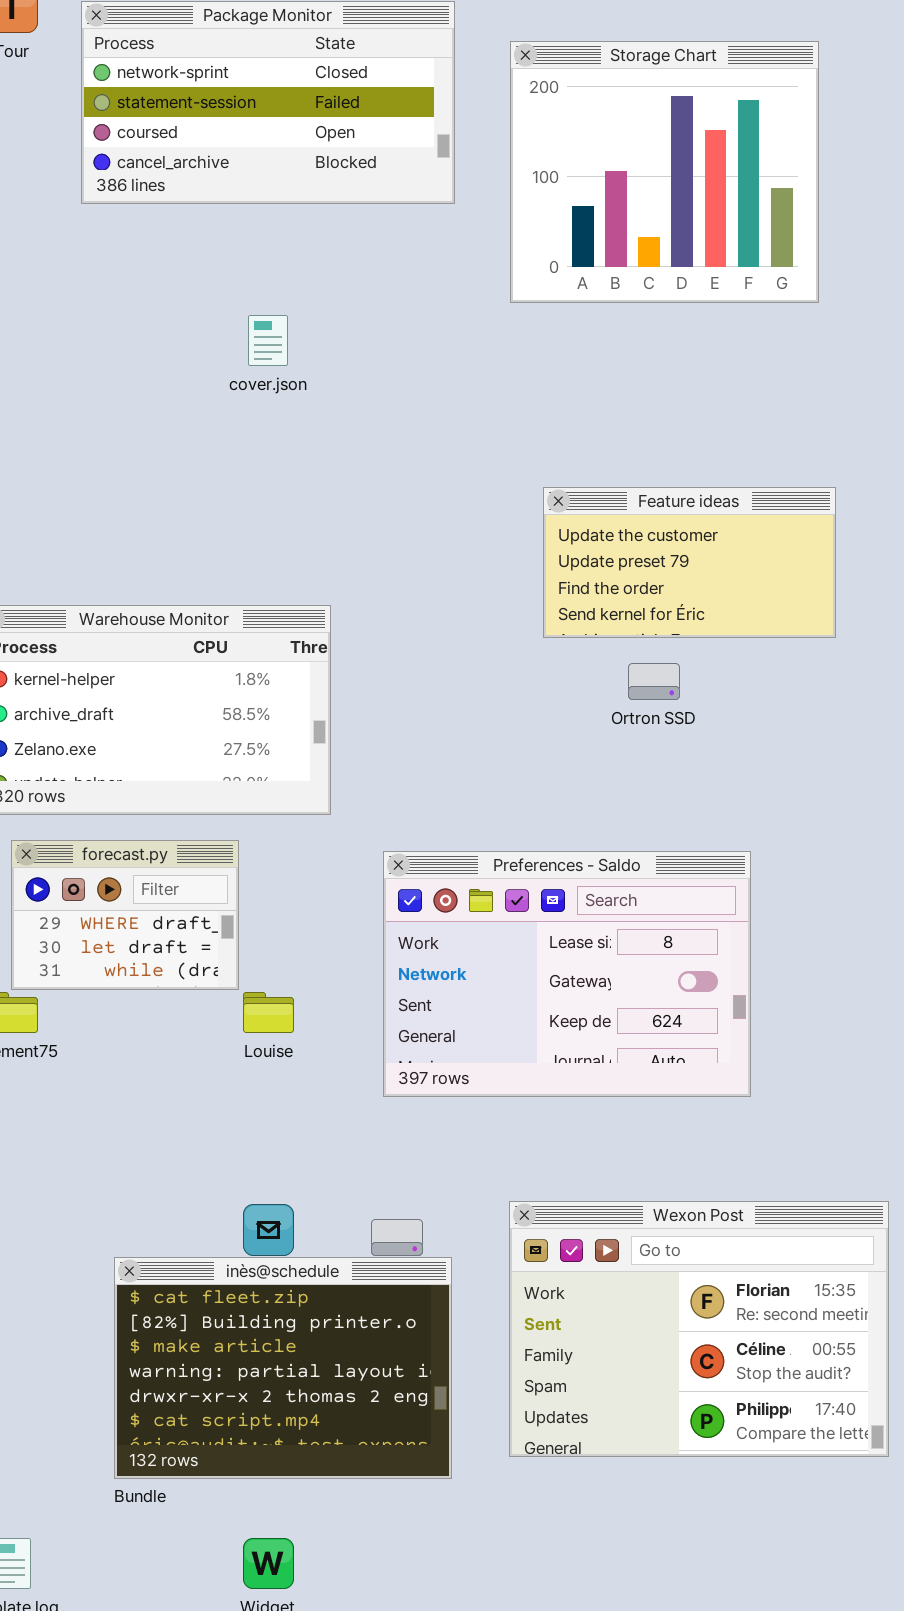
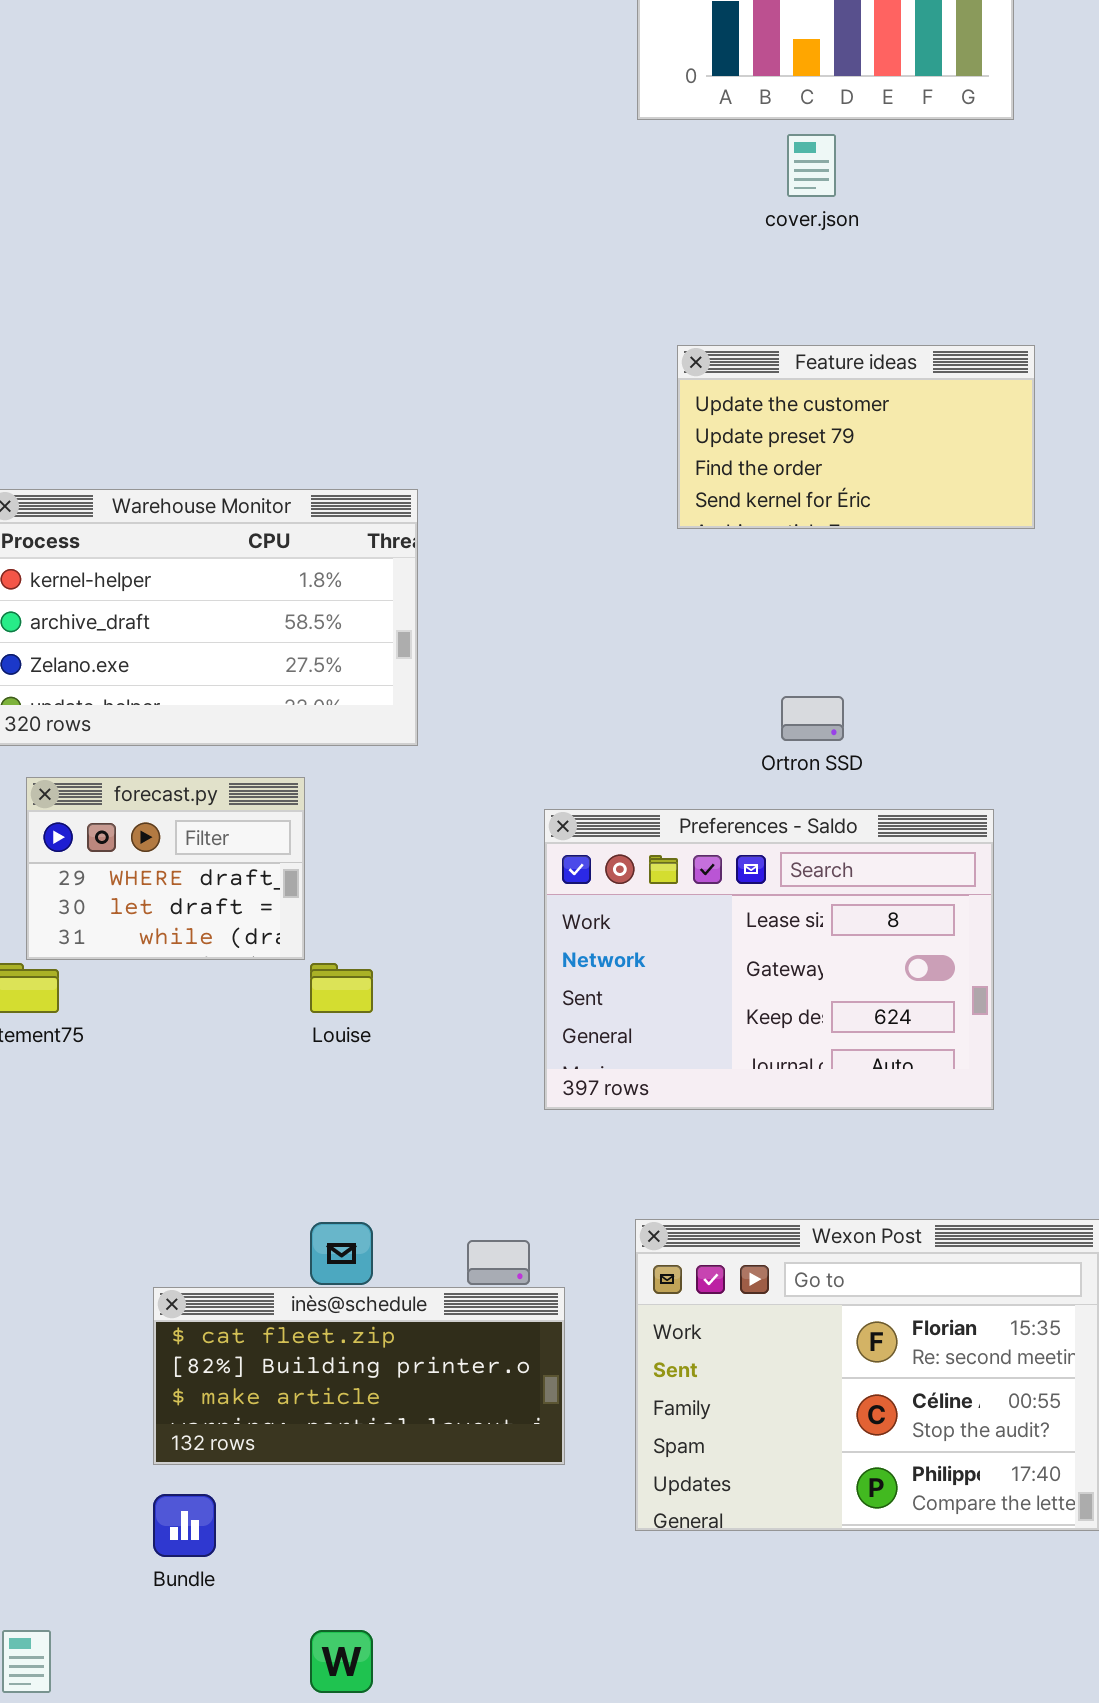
cover.json: [248,315,288,366] -> [787,134,836,197], moved
Ortron SSD: [628,663,680,700] -> [781,696,844,741], moved
Preferences - Saldo: [383,851,751,1097] -> [544,809,994,1110], moved
inès@schedule: [114,1257,452,1479] -> [153,1287,565,1465], resized

